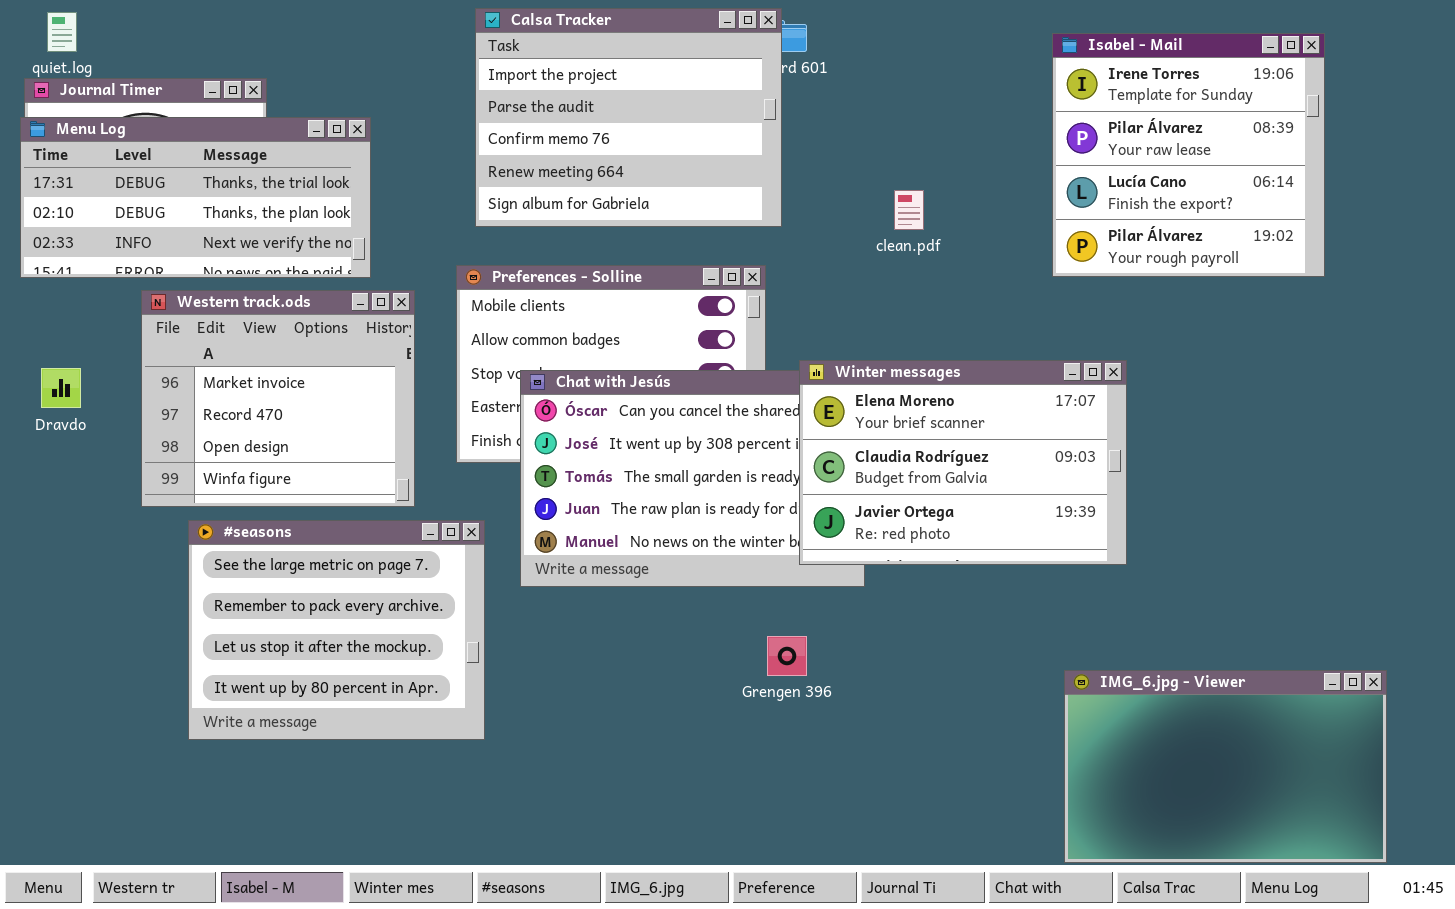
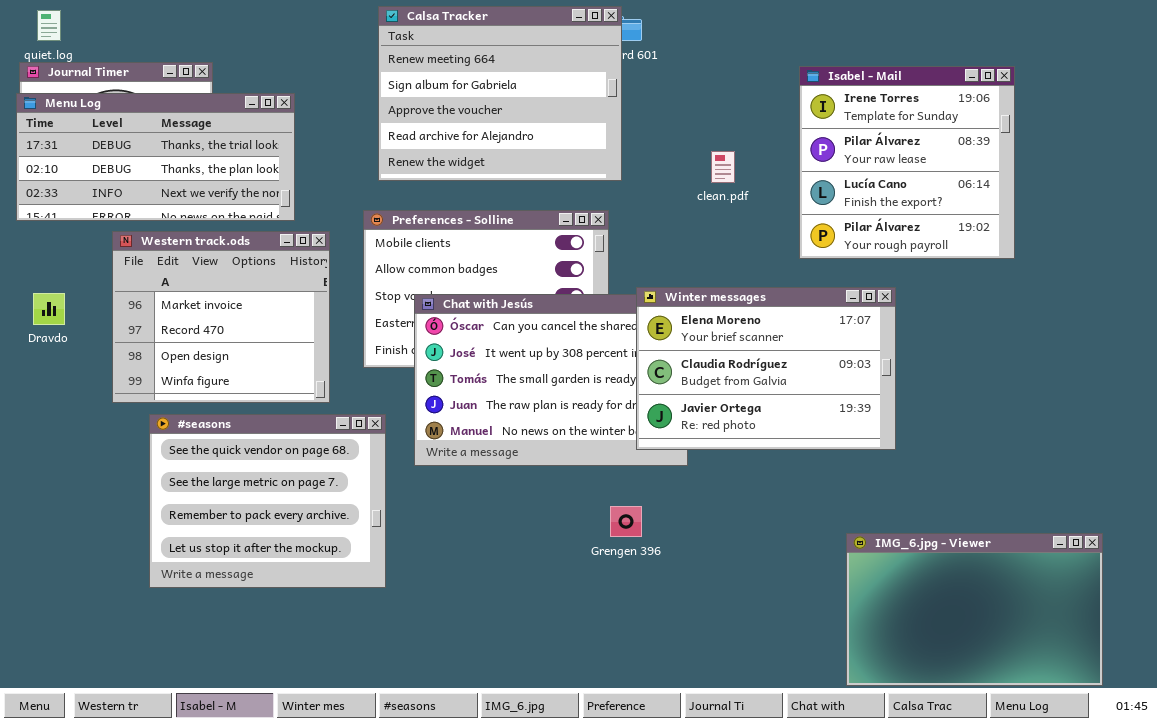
Calsa Tracker: [475,8,782,227] -> [378,6,622,181], scrolled down 3 rows
Isabel - Mail: [1052,33,1325,277] -> [799,66,1015,259], moved
#seasons: [188,520,485,740] -> [149,414,386,588], scrolled up 1 row

